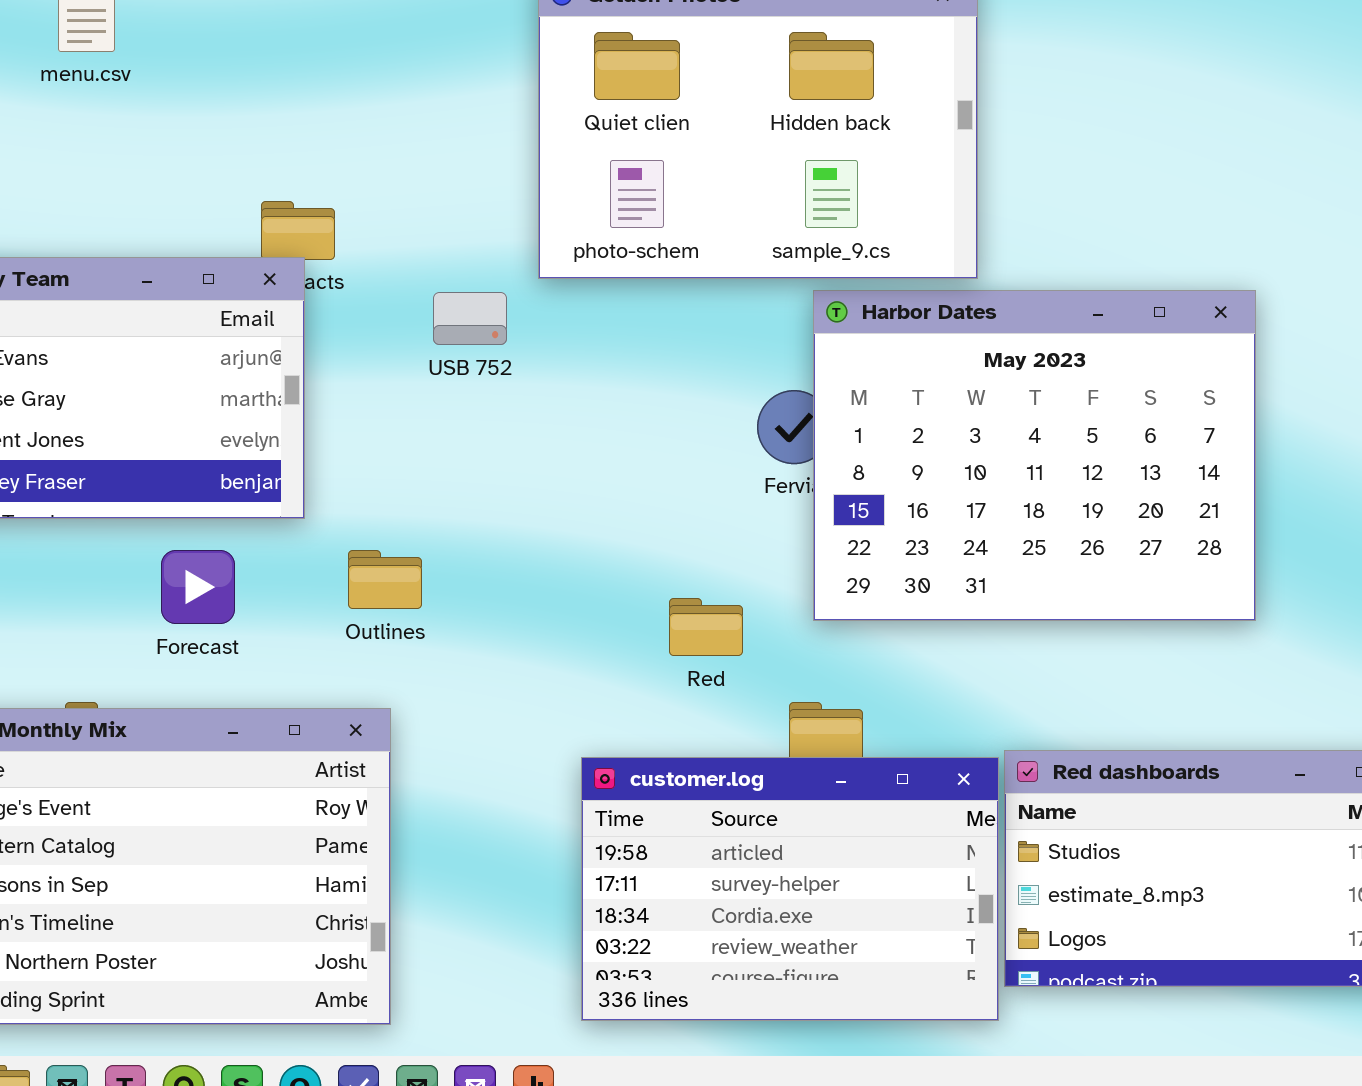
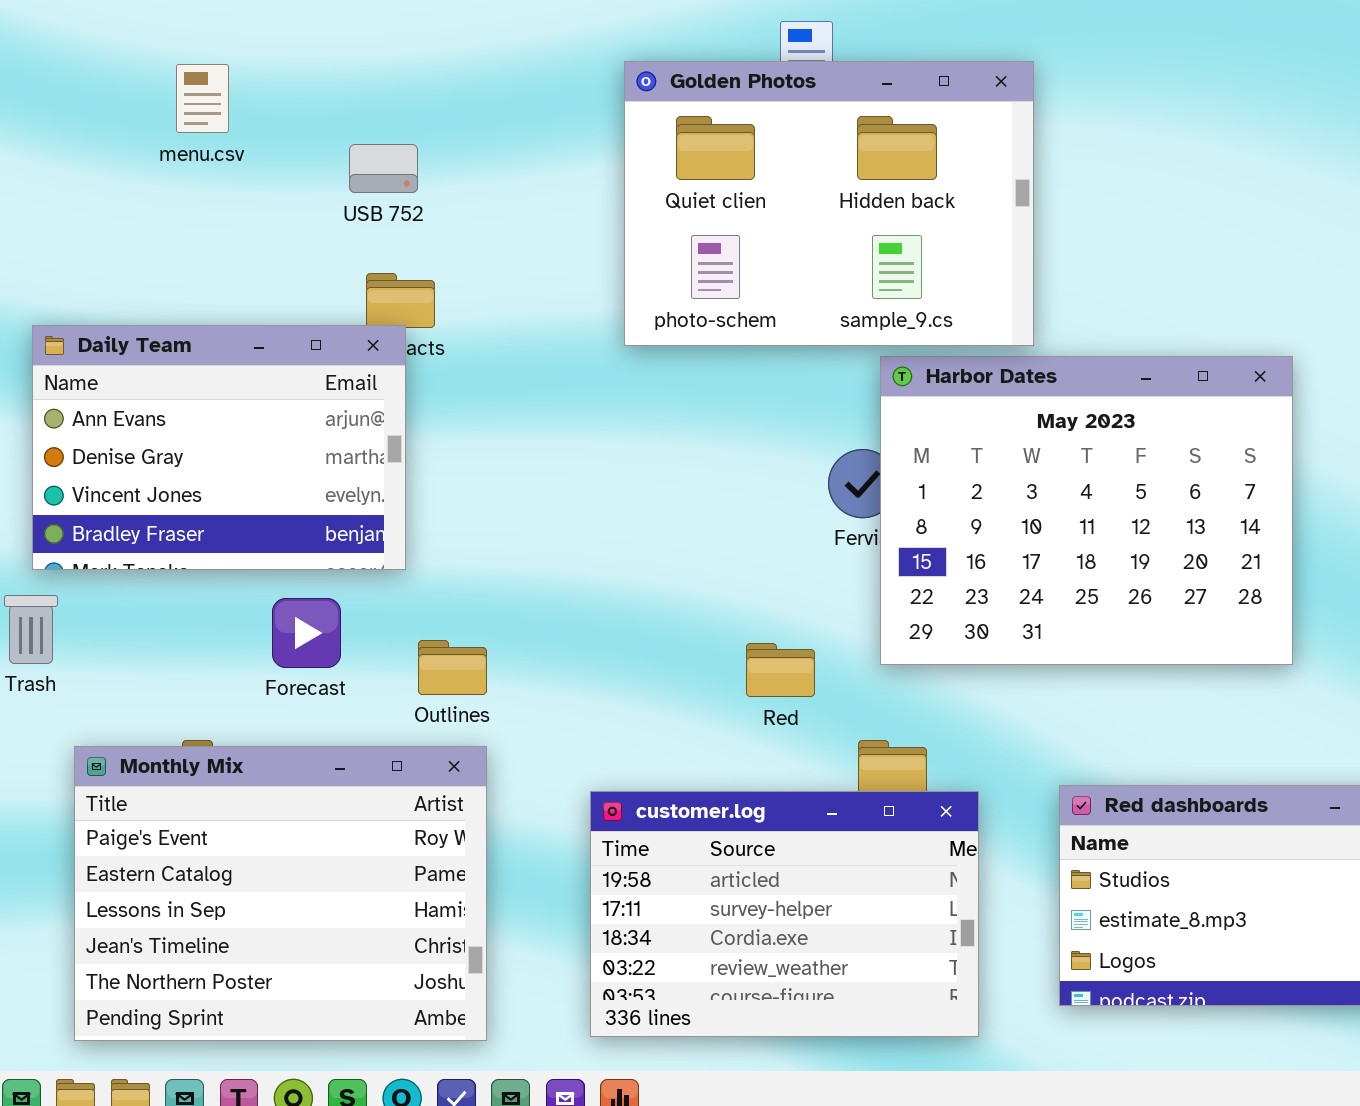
USB 752: [433,292,507,345] -> [349,144,418,193], moved
Outlines: [348,550,422,609] -> [418,640,487,695], moved
customer.log: [581,757,999,1021] -> [590,791,979,1037], moved

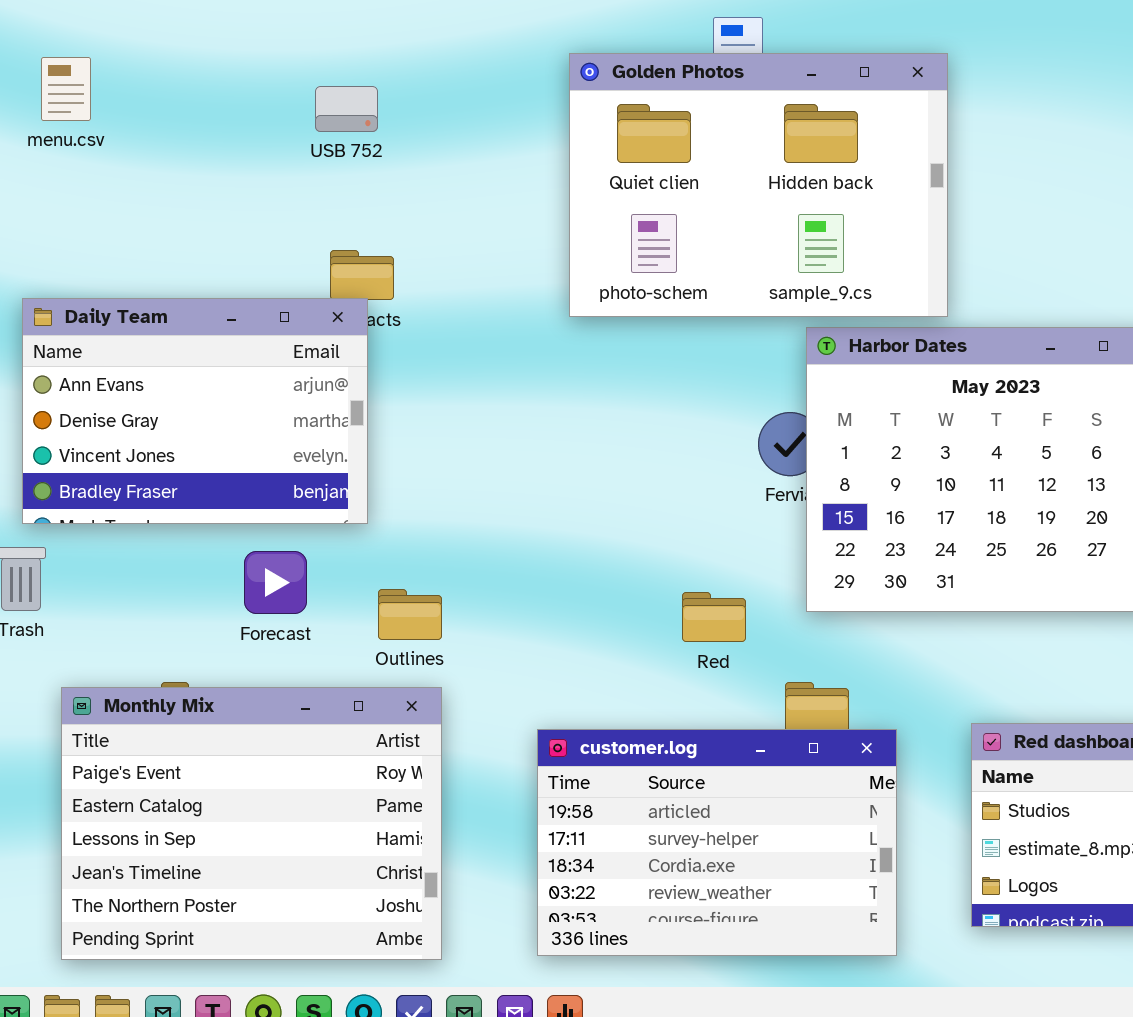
menu.csv: [176,64,229,133] -> [41,57,91,121], moved
USB 752: [349,144,418,193] -> [315,86,378,132], moved

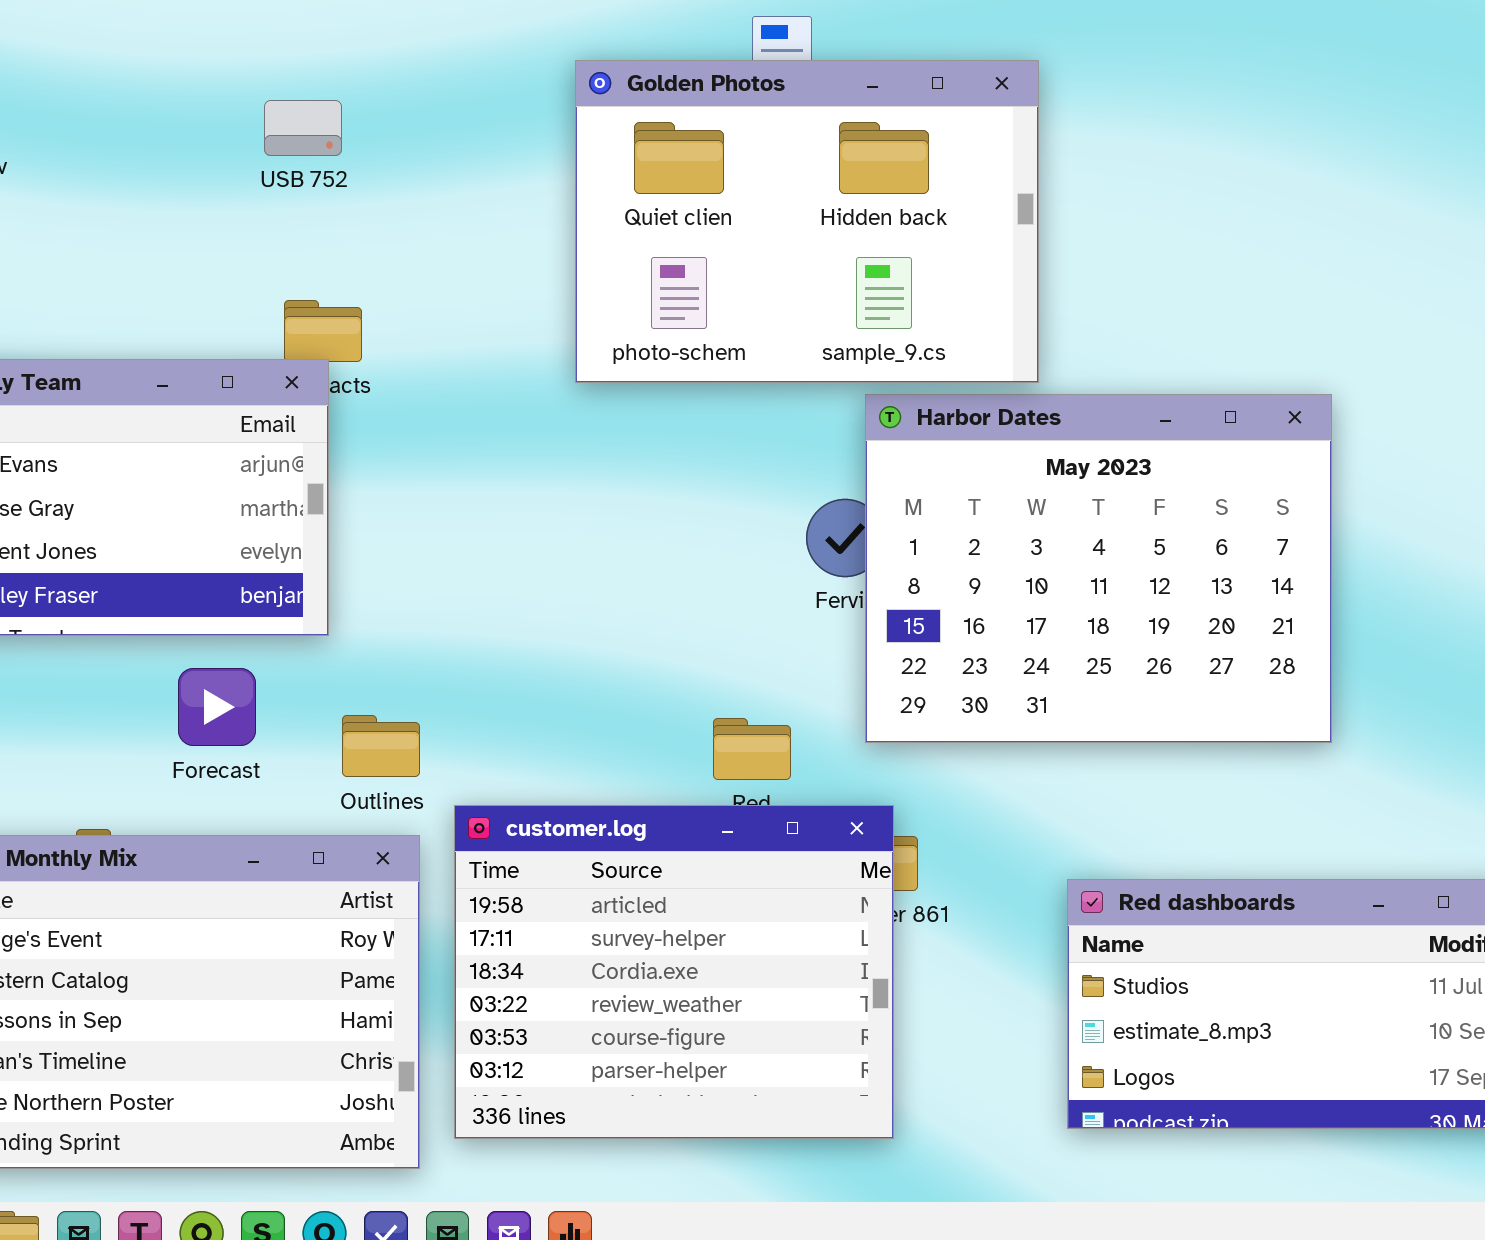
customer.log: [537,729,897,956] -> [454,805,894,1139], moved, resized

